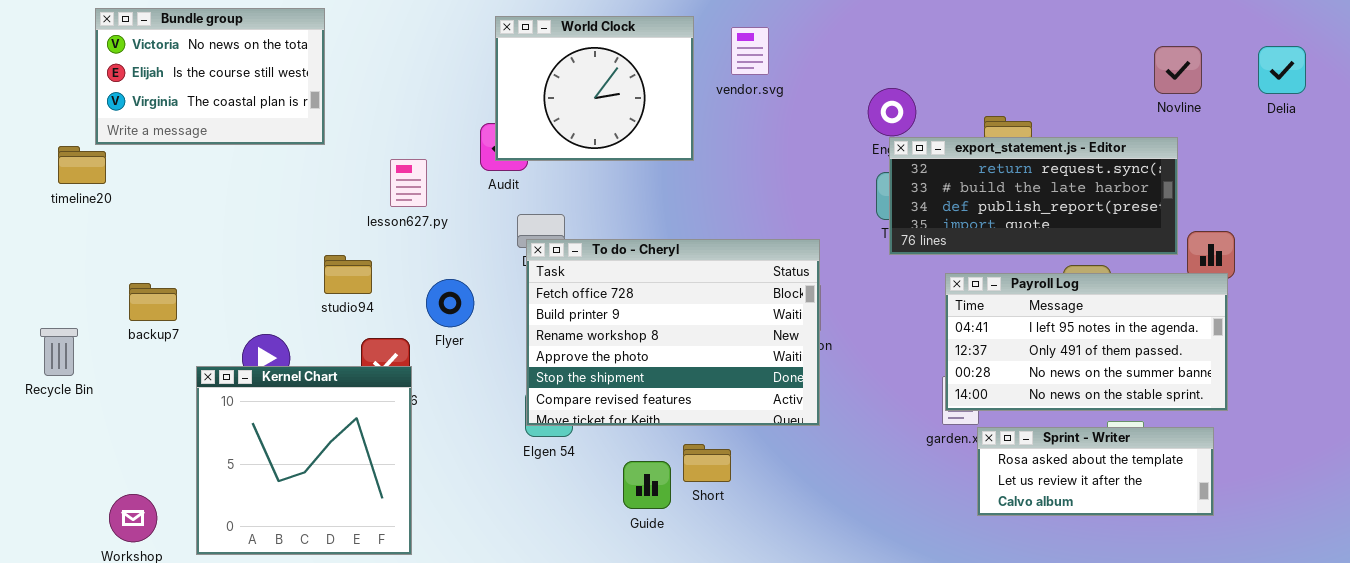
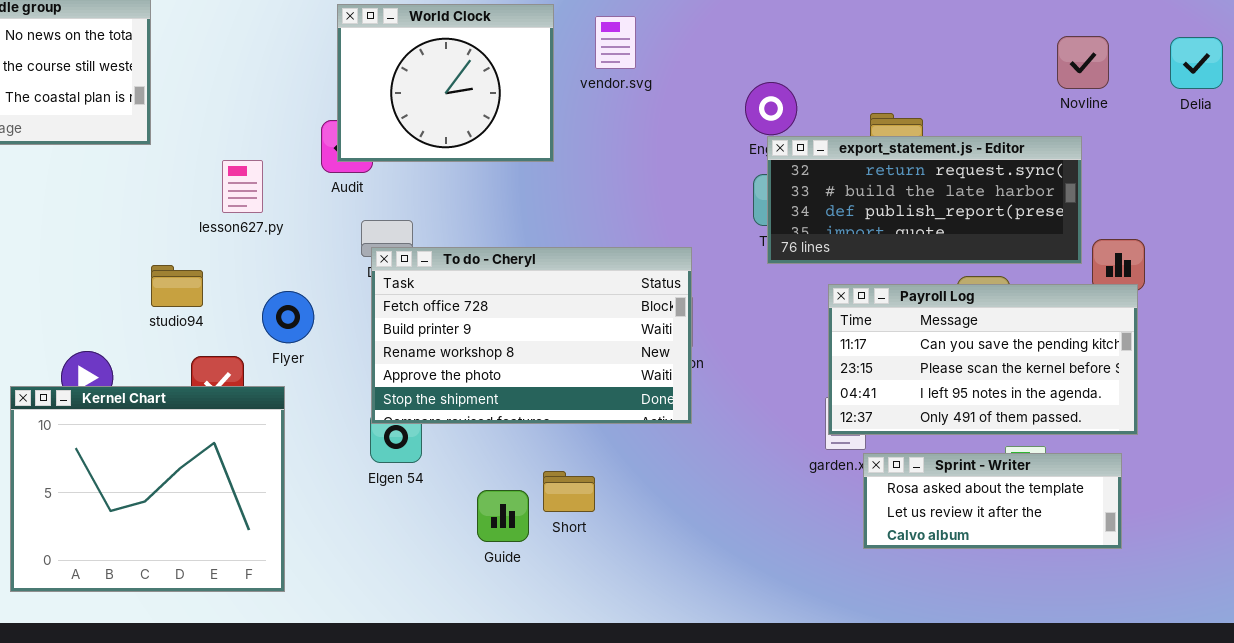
To do - Cheryl: [526,239,820,426] -> [371,247,692,424], resized
Payroll Log: [945,273,1228,411] -> [828,284,1138,435], scrolled up 2 rows
Kernel Chart: [196,366,412,555] -> [10,386,285,592], resized

